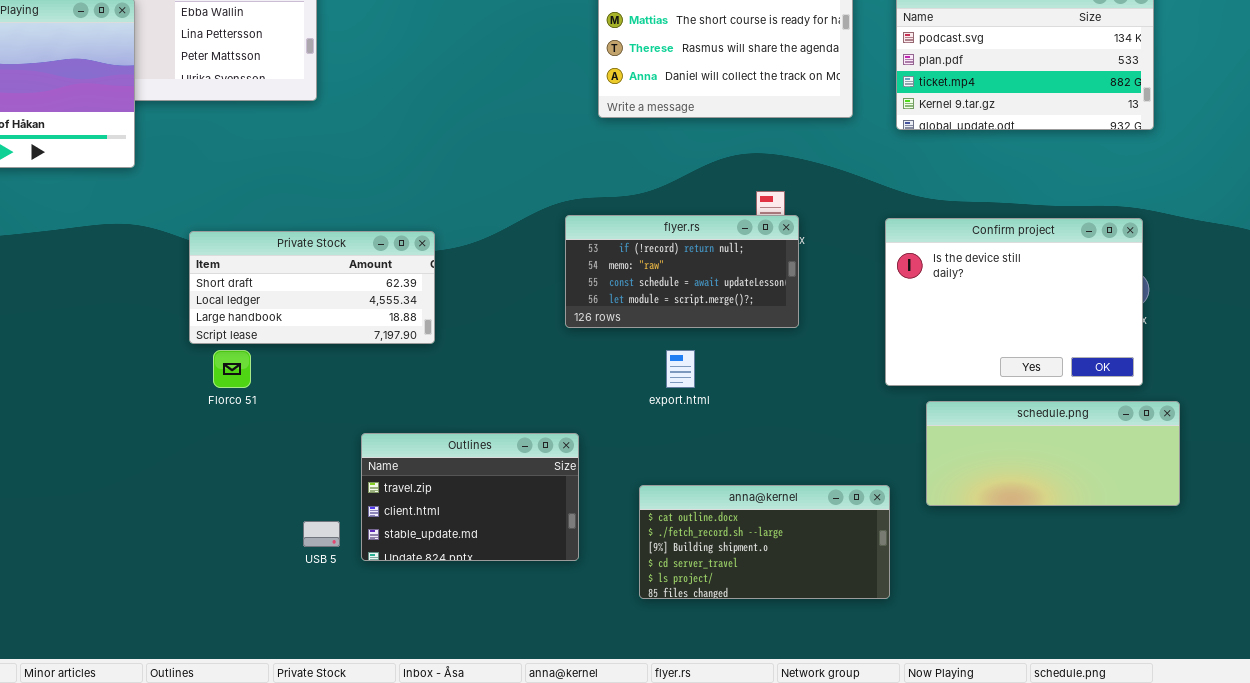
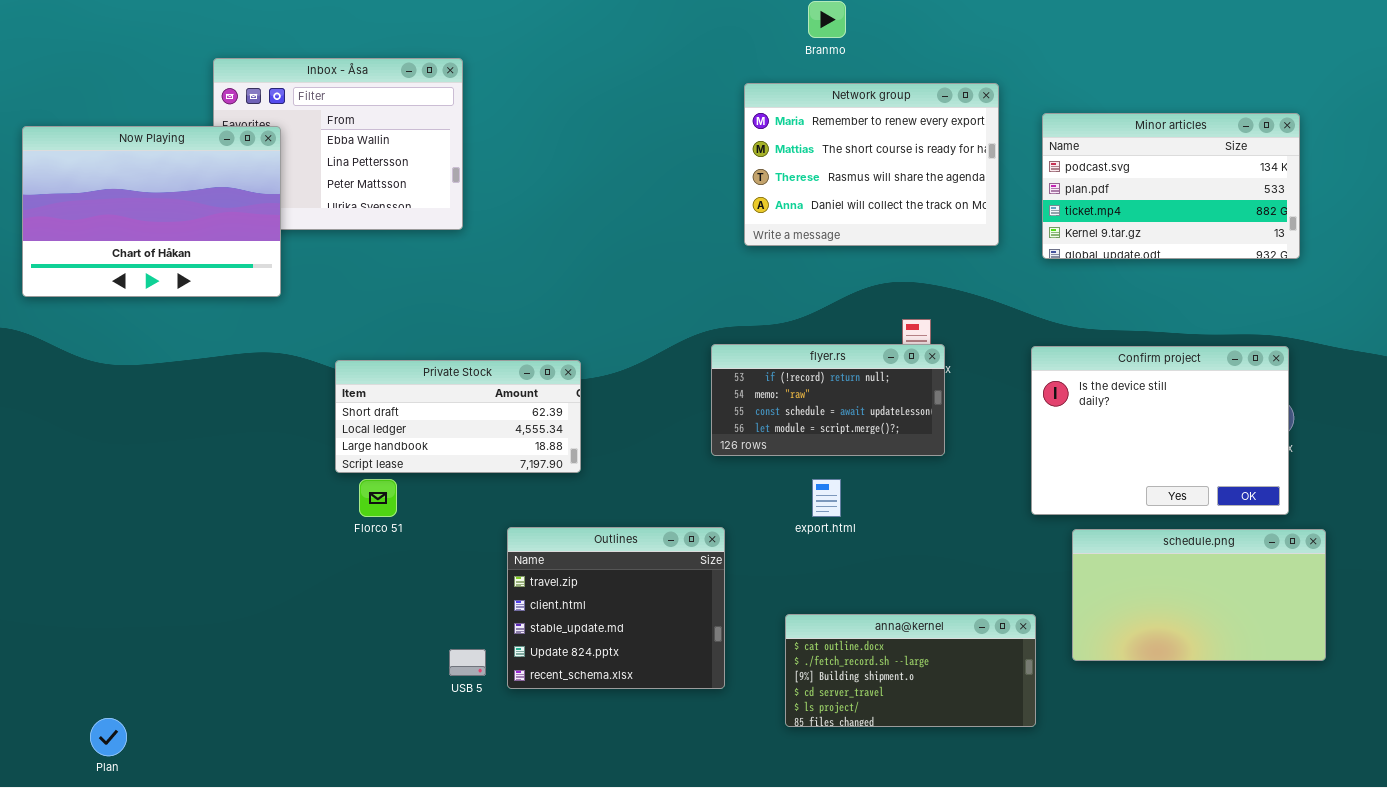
schedule.png: [926,401,1180,506] -> [1072,529,1326,661], resized
Outlines: [361,433,579,561] -> [507,527,725,689], resized

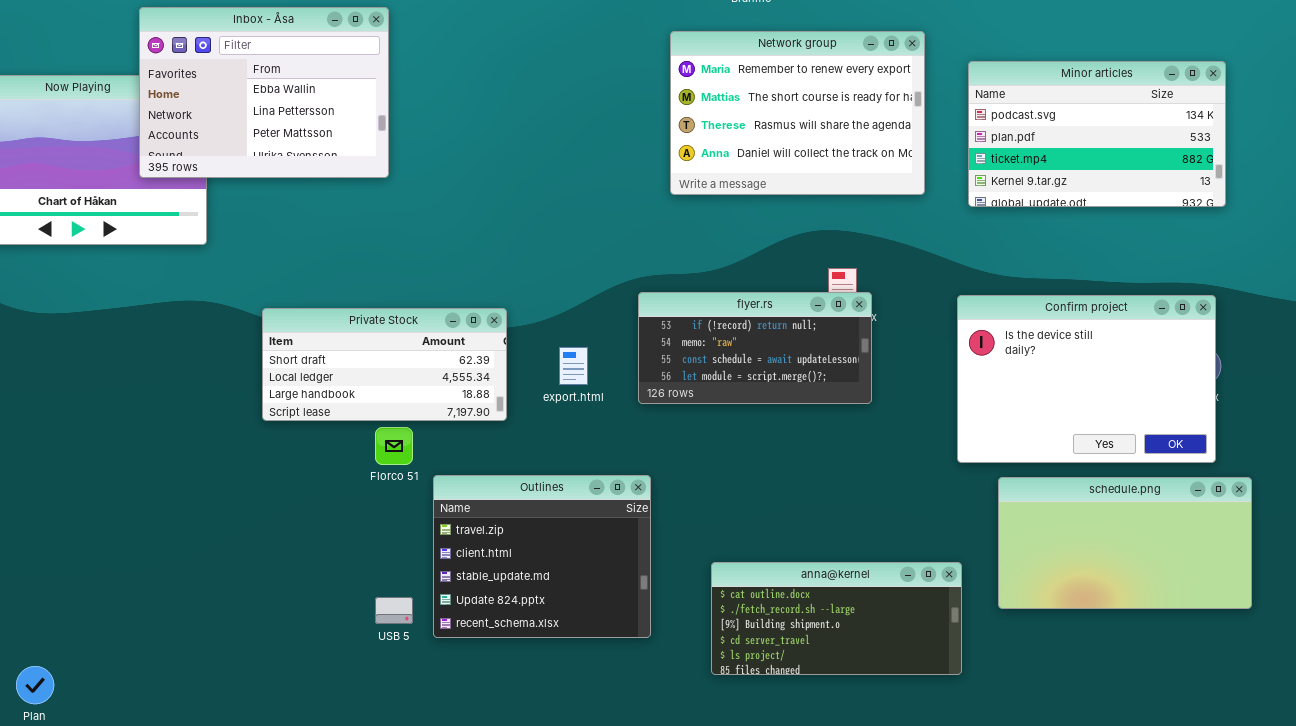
Inbox - Åsa: [213,58,463,230] -> [139,7,389,178], raised
Florco 51: [359,479,397,517] -> [375,427,413,465], moved
export.html: [812,479,841,517] -> [559,347,588,385], moved

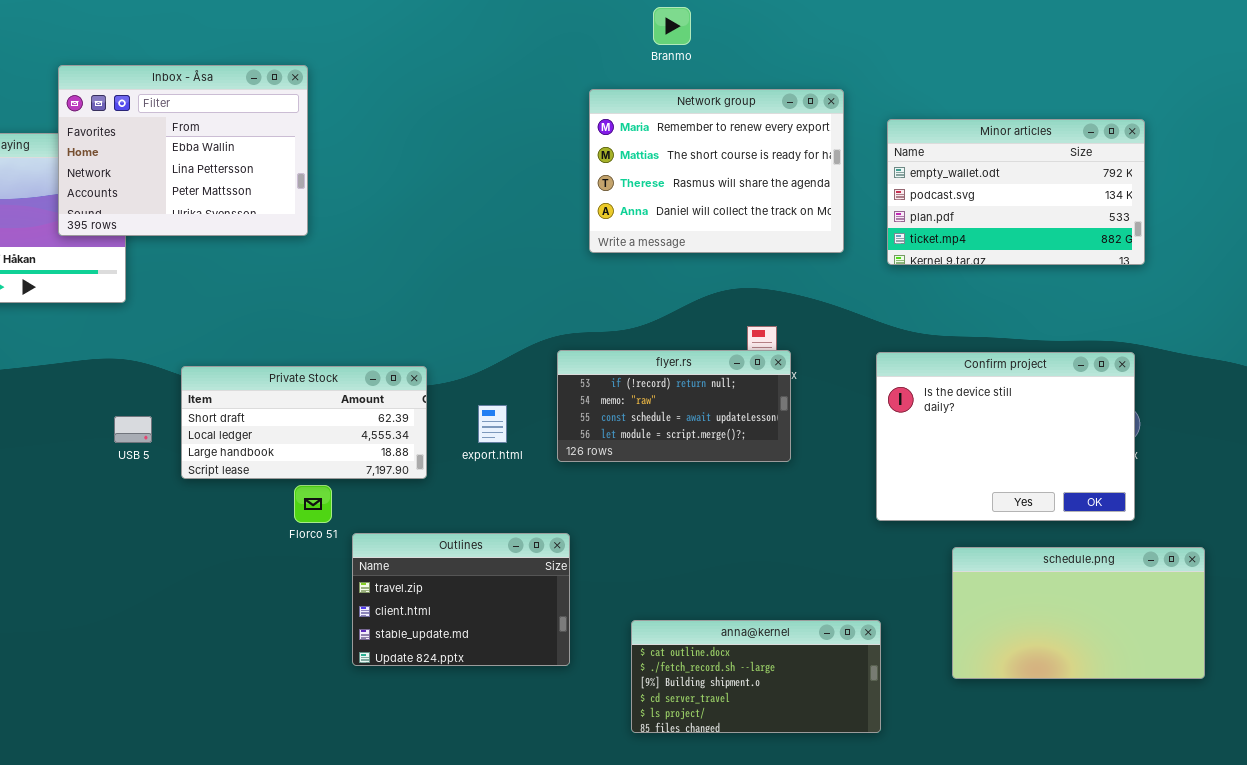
Minor articles: [968,61,1226,207] -> [887,119,1145,265], scrolled up 1 row
Outlines: [433,475,651,638] -> [352,533,570,666], resized
schedule.png: [998,477,1252,609] -> [952,547,1205,679], moved
USB 5: [375,597,413,624] -> [114,416,152,443], moved

